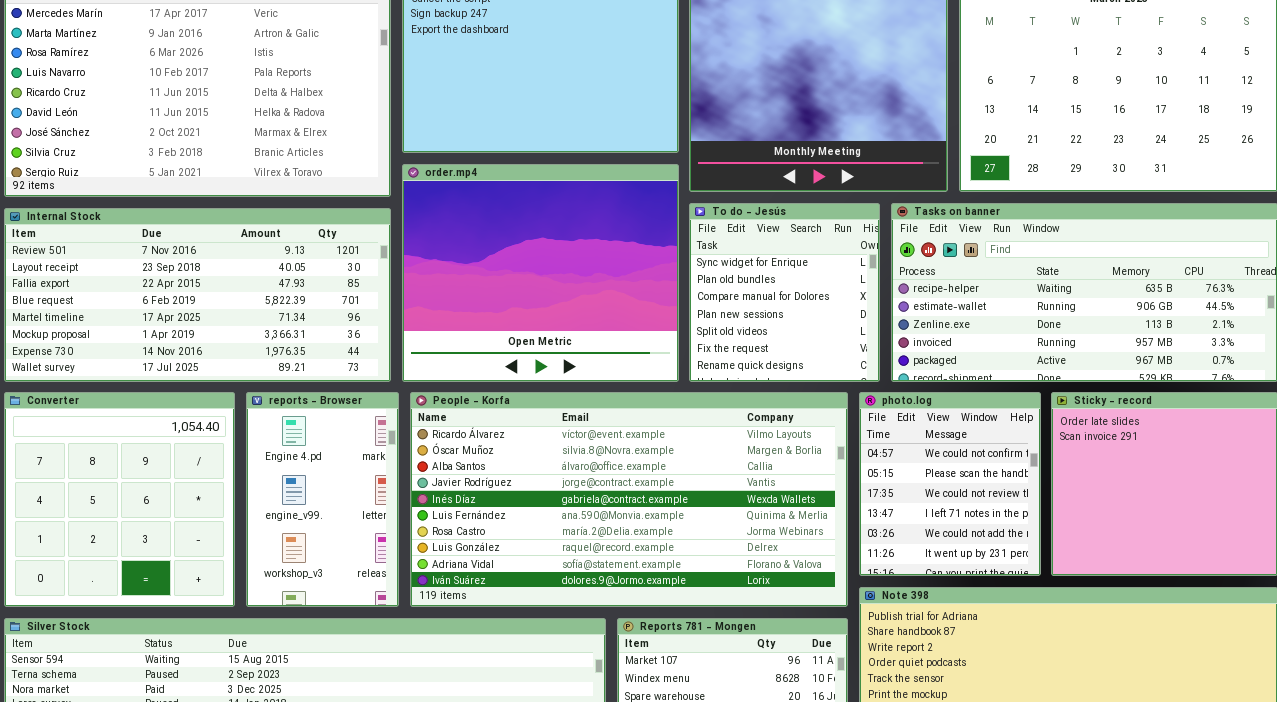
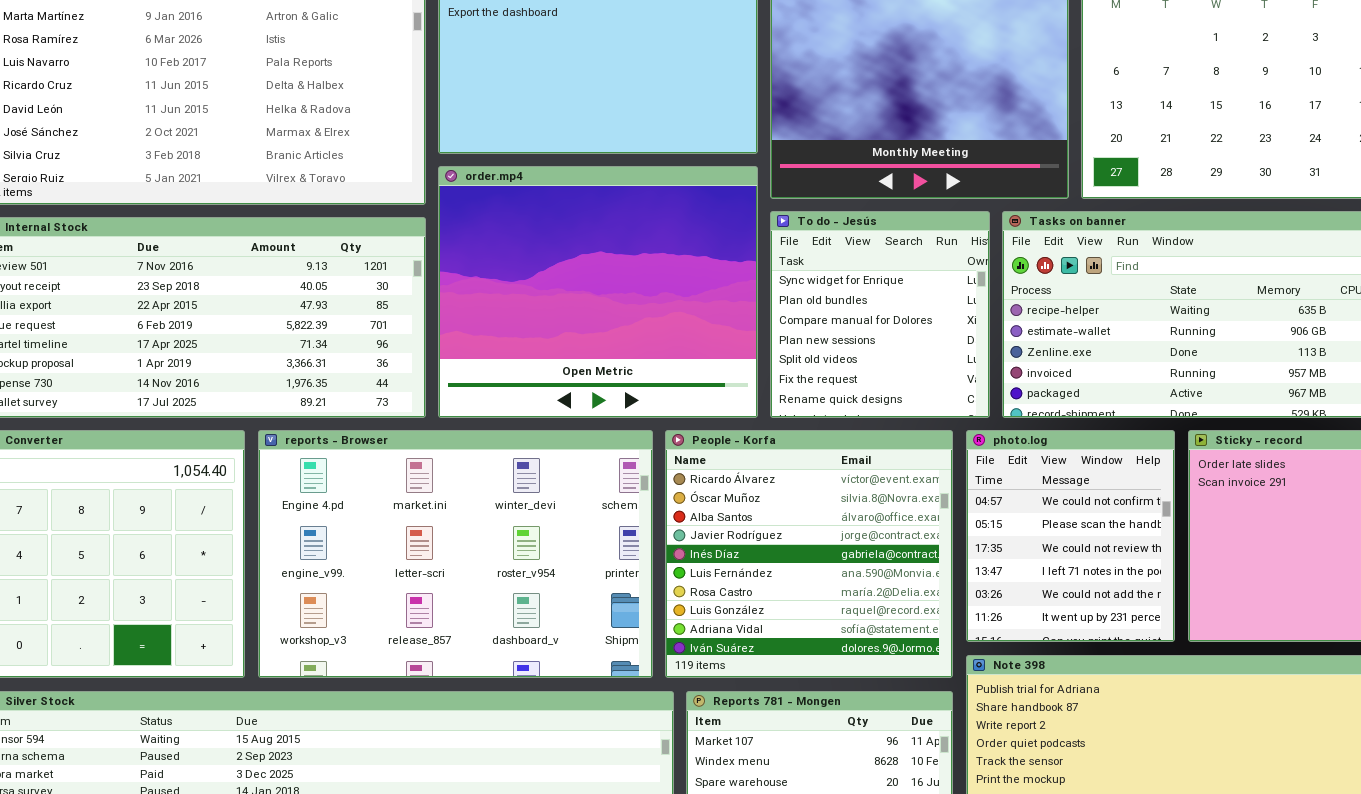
reports - Browser: [246,392,399,607] -> [258,430,653,678], resized
People - Korfa: [410,392,848,607] -> [665,430,953,678], resized

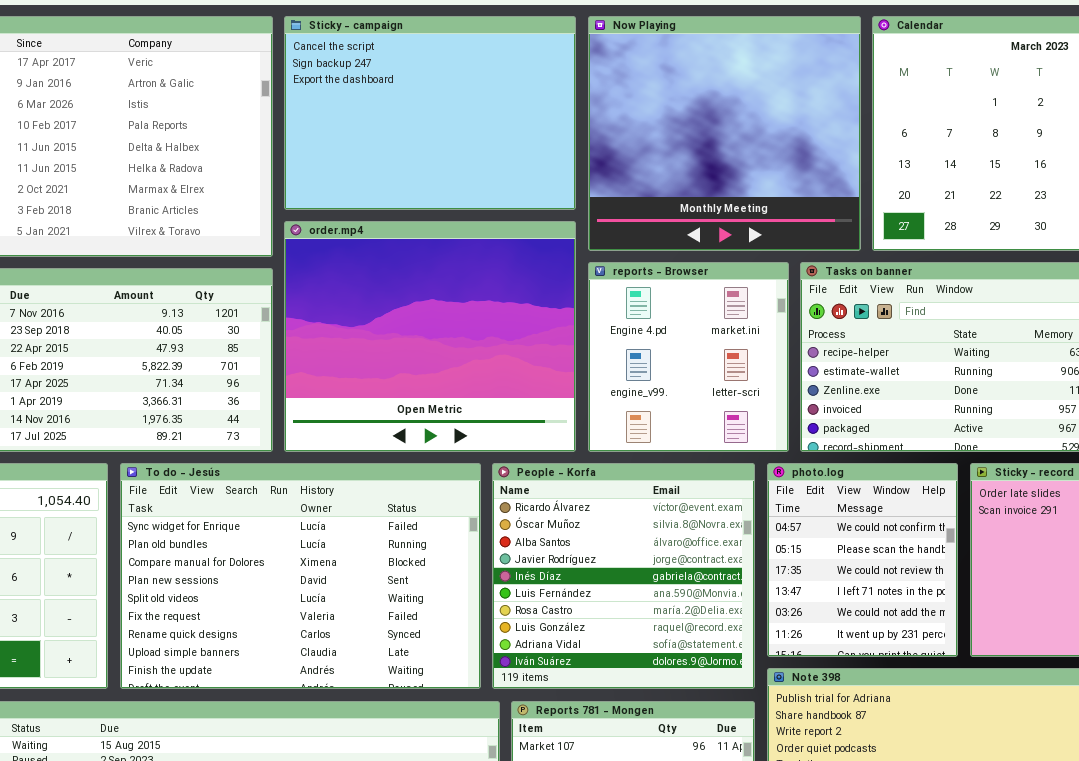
To do - Jesús: [770,211,990,418] -> [120,463,481,689], moved, resized
reports - Browser: [258,430,653,678] -> [588,262,789,452], moved, resized

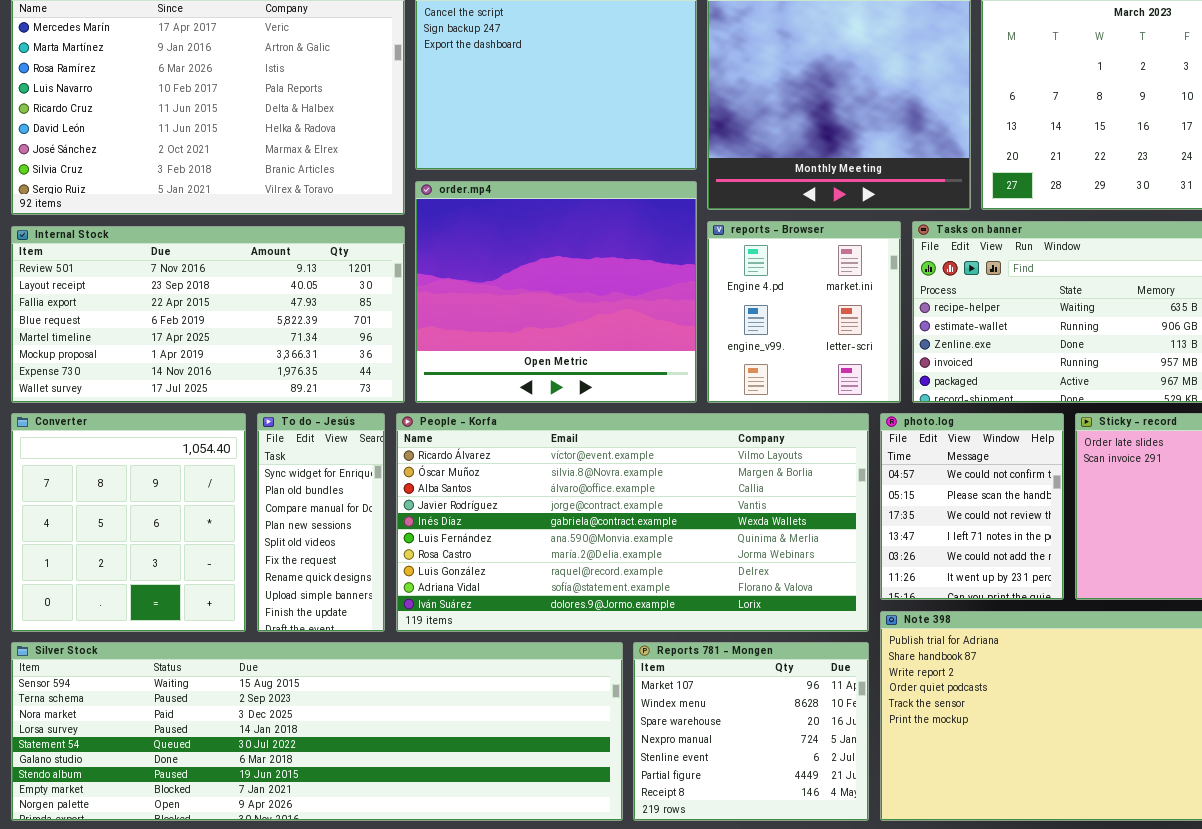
To do - Jesús: [120,463,481,689] -> [257,413,385,632], resized
People - Korfa: [492,463,755,689] -> [396,413,869,632], resized

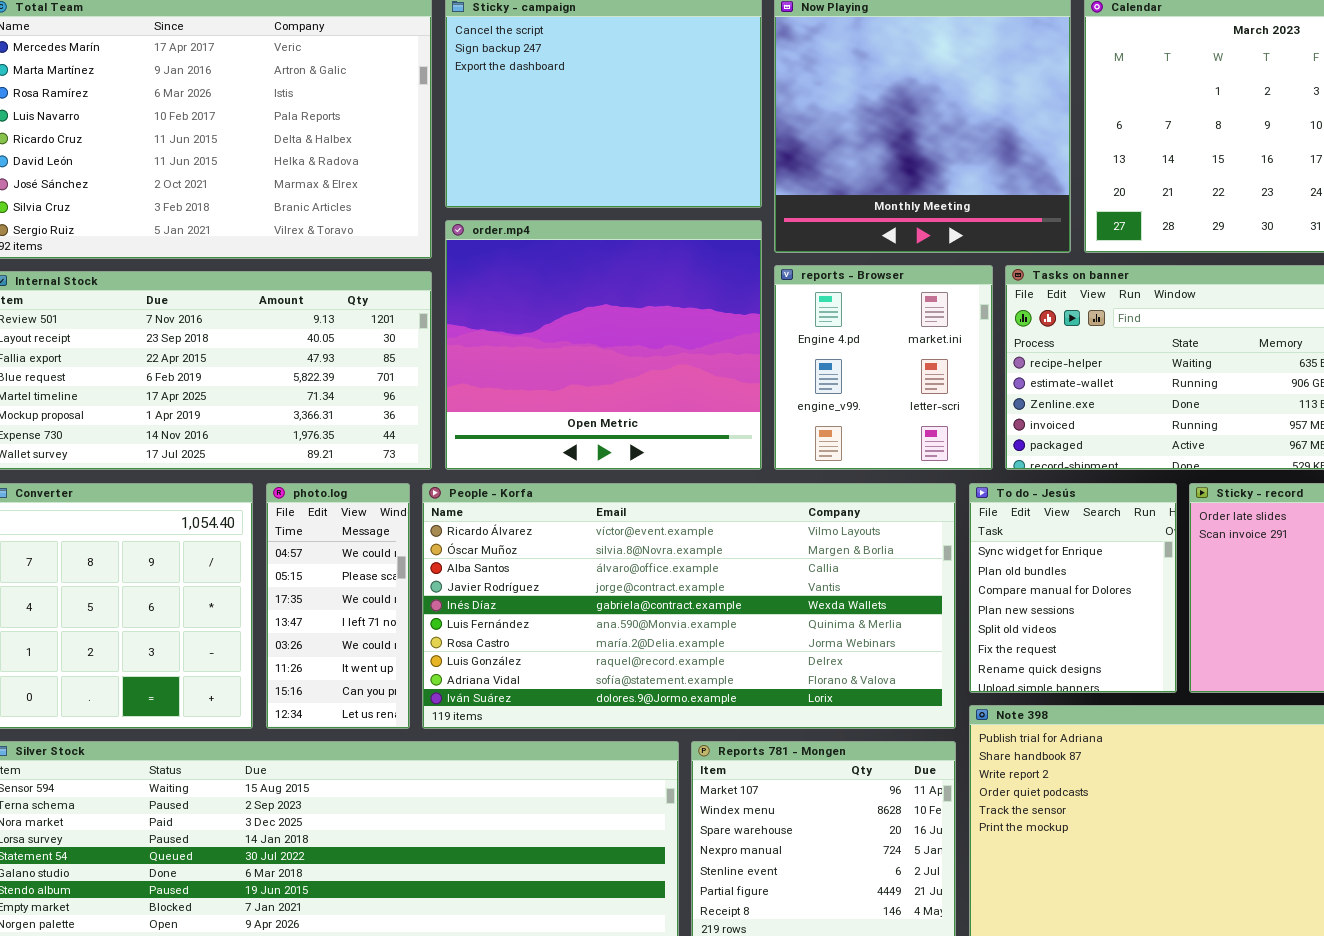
To do - Jesús: [257,413,385,632] -> [969,483,1177,693], moved, resized
photo.log: [880,413,1064,600] -> [266,483,410,729], moved, resized

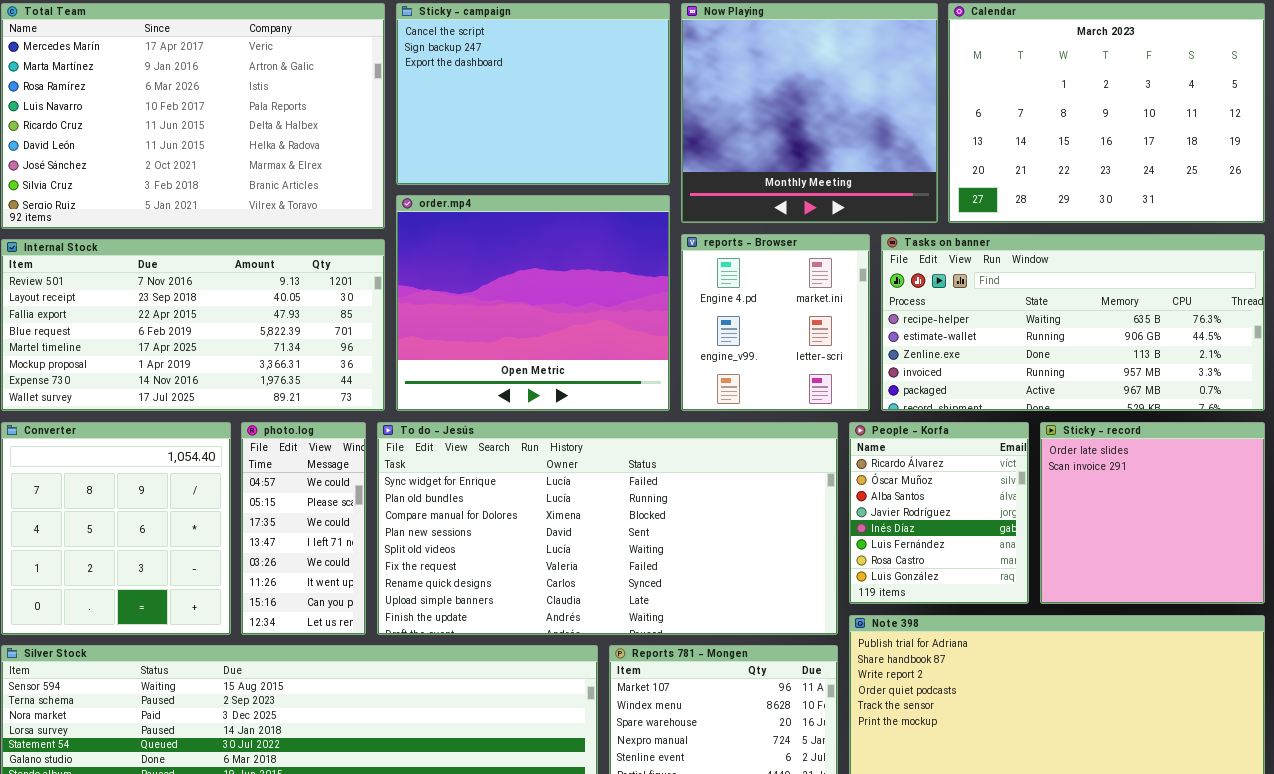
People - Korfa: [422,483,956,729] -> [849,422,1029,604], moved, resized
To do - Jesús: [969,483,1177,693] -> [377,422,838,635], moved, resized

